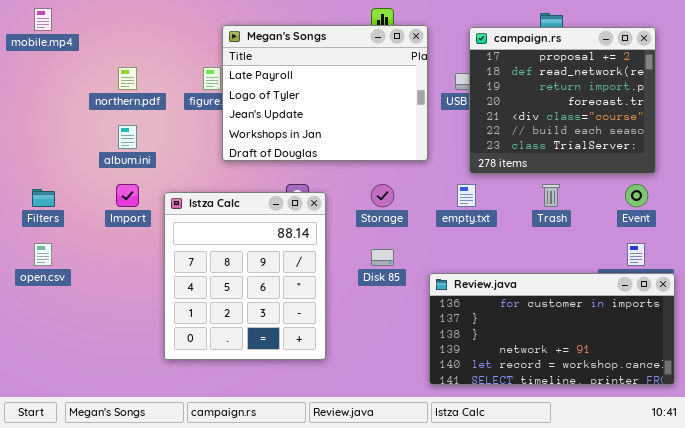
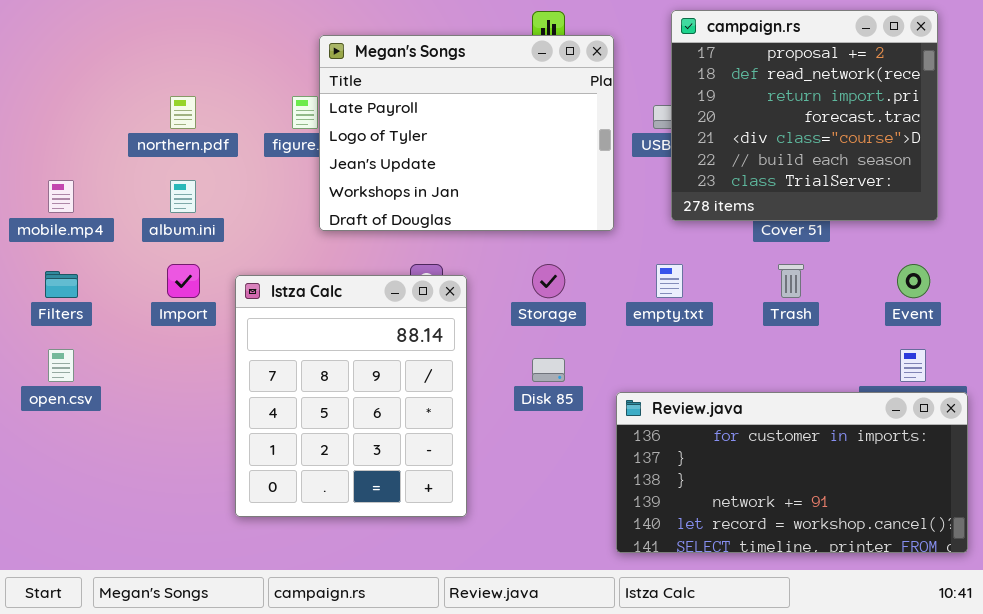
mobile.mp4: [34,8,52,31] -> [48,180,74,213], moved
campaign.rs: [469,27,656,174] -> [671,10,938,221], moved

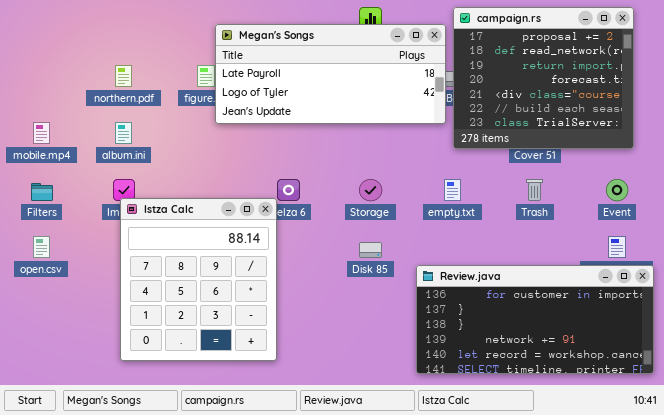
Megan's Songs: [319,35,614,231] -> [215,24,446,124], resized
Istza Calc: [235,275,467,517] -> [120,198,277,361], moved

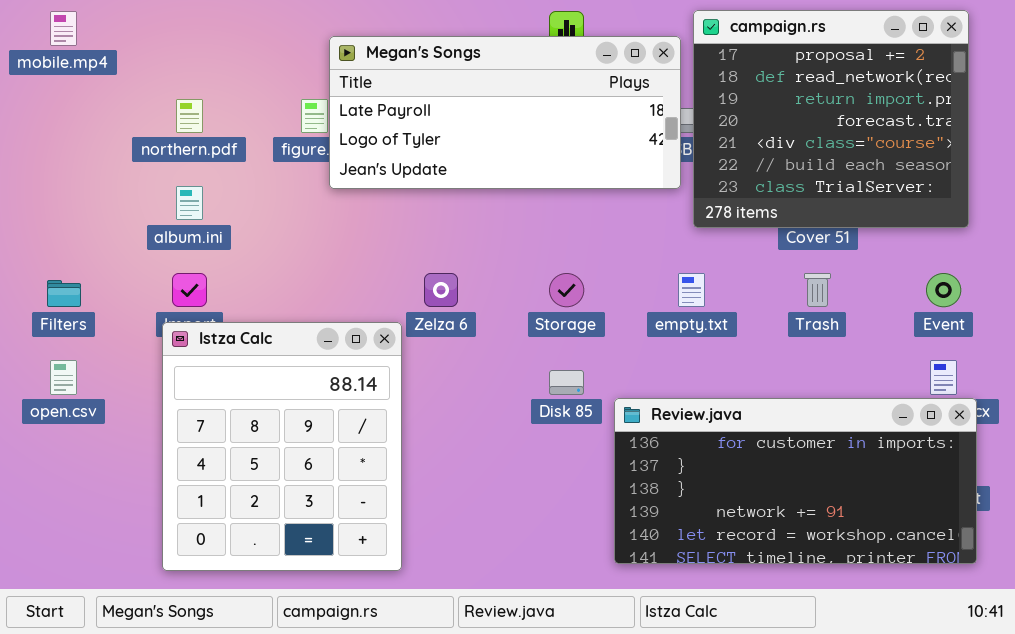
mobile.mp4: [33,122,50,144] -> [50,11,77,46], moved
Istza Calc: [120,198,277,361] -> [162,322,402,571], moved
Review.java: [416,265,654,374] -> [614,398,977,564], moved

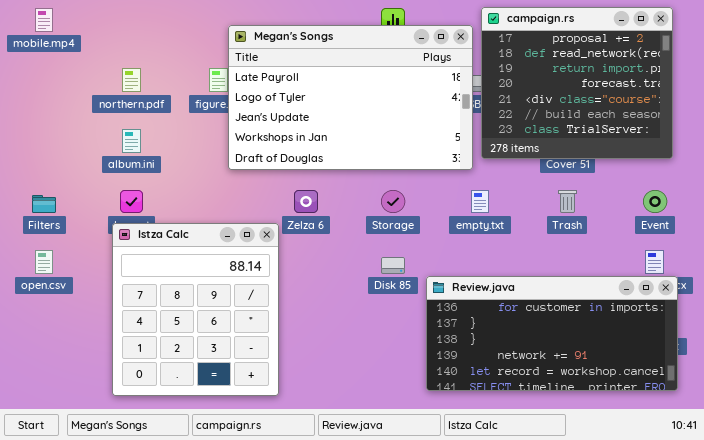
Megan's Songs: [329,36,681,189] -> [228,25,473,170], resized

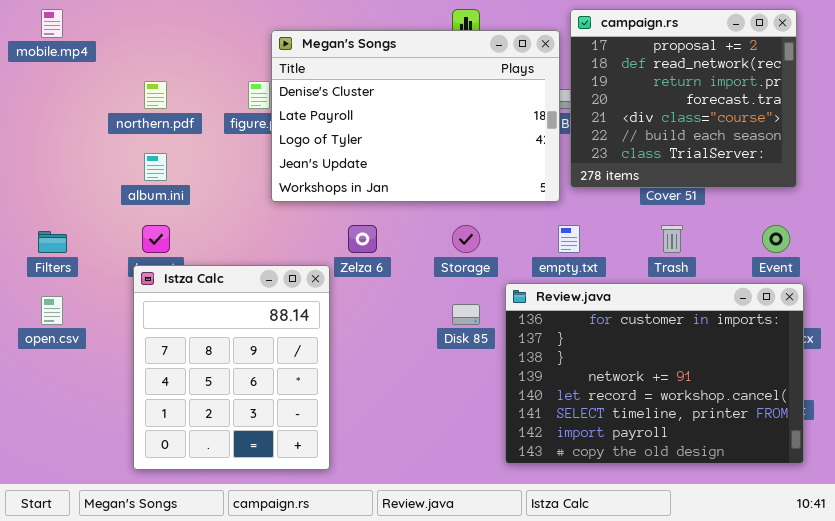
Megan's Songs: [228,25,473,170] -> [271,30,560,202], scrolled up 1 row
Review.java: [426,276,678,391] -> [505,283,804,464], resized

